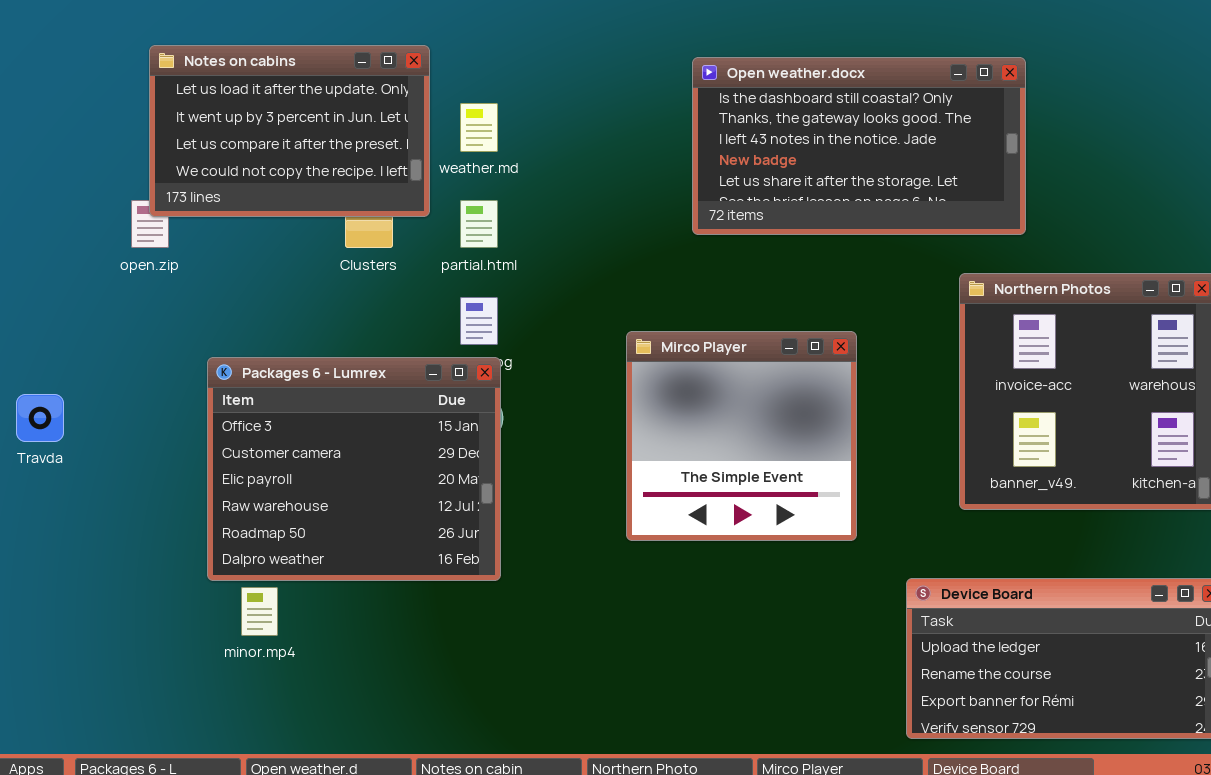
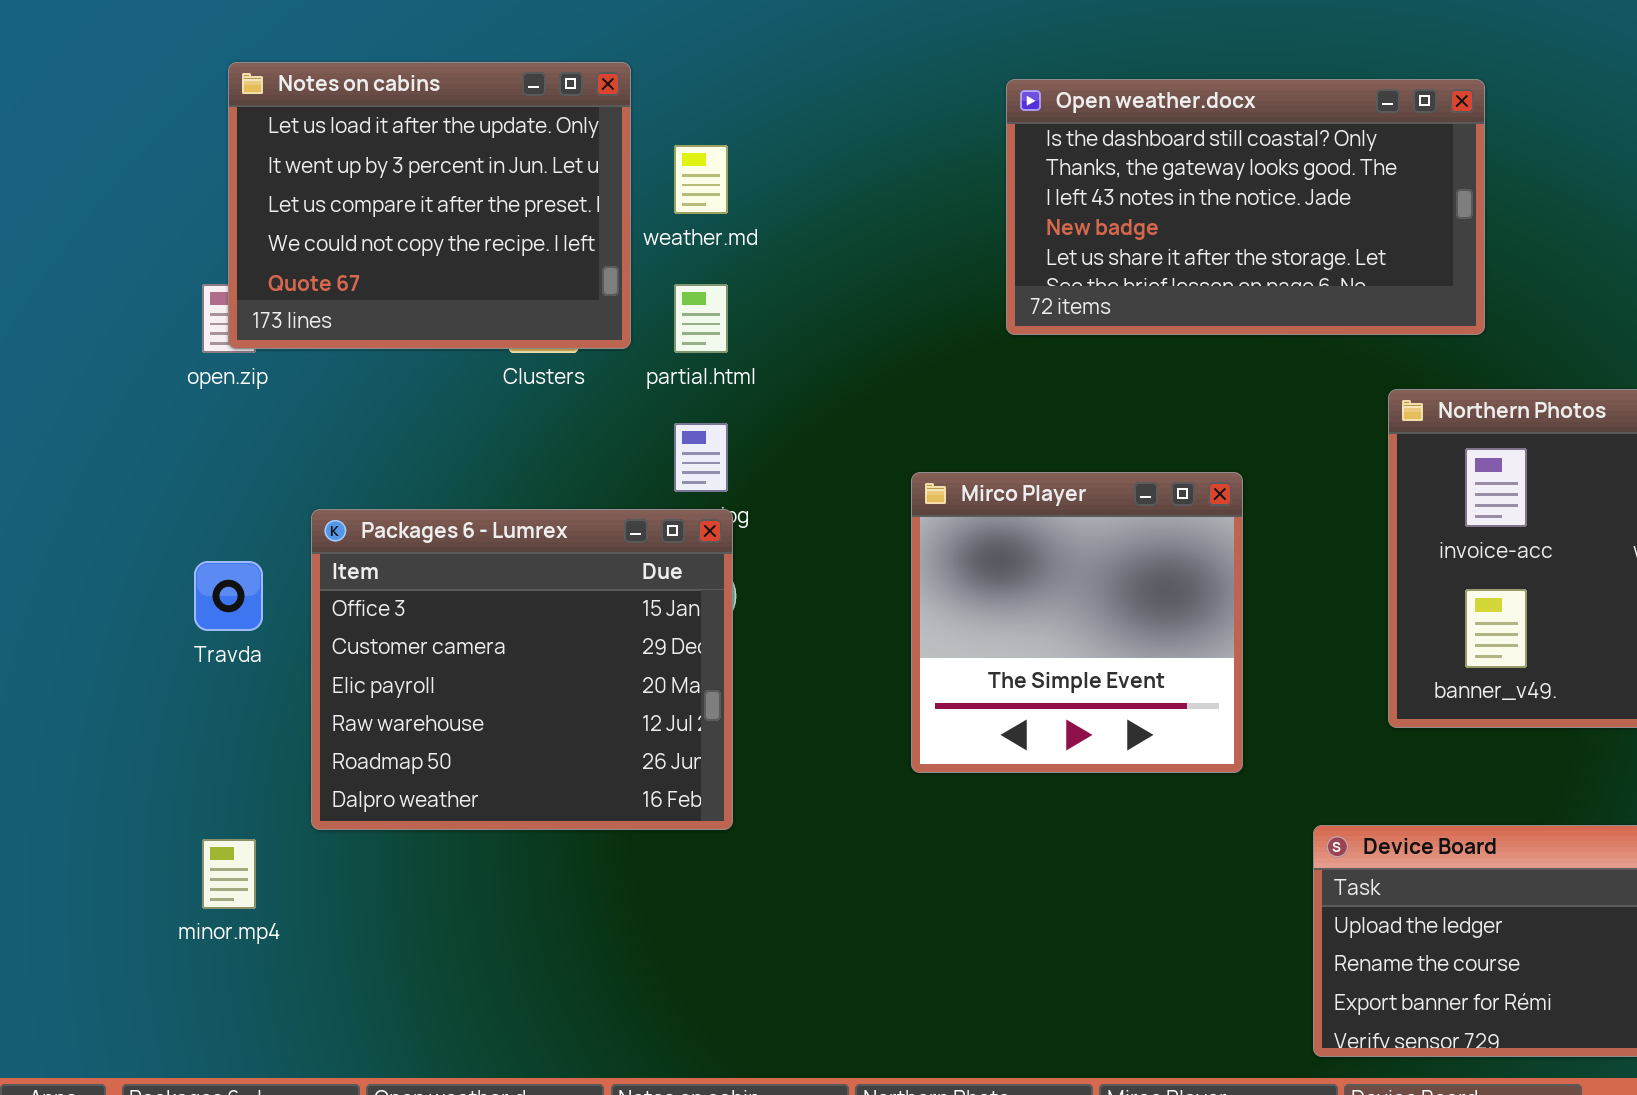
Notes on cabins: [149,45,430,217] -> [228,62,631,349], resized
Travda: [16,394,64,442] -> [194,561,263,631], moved
minor.mp4: [241,587,278,636] -> [202,839,256,909], moved

